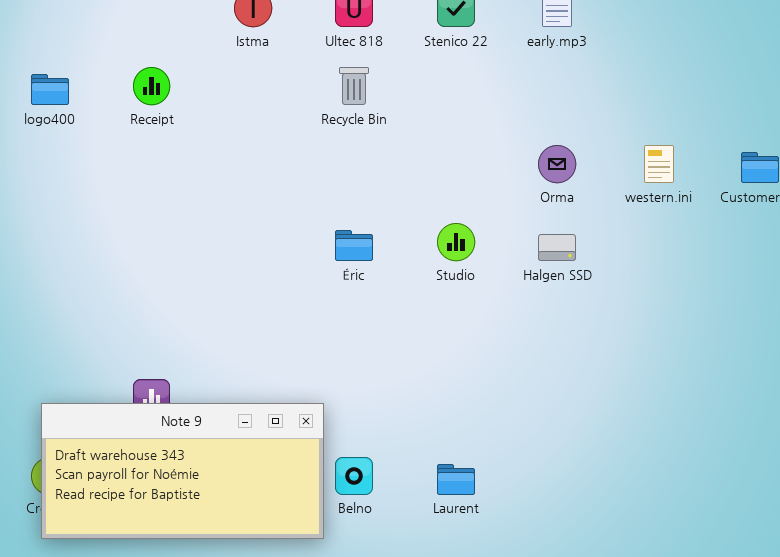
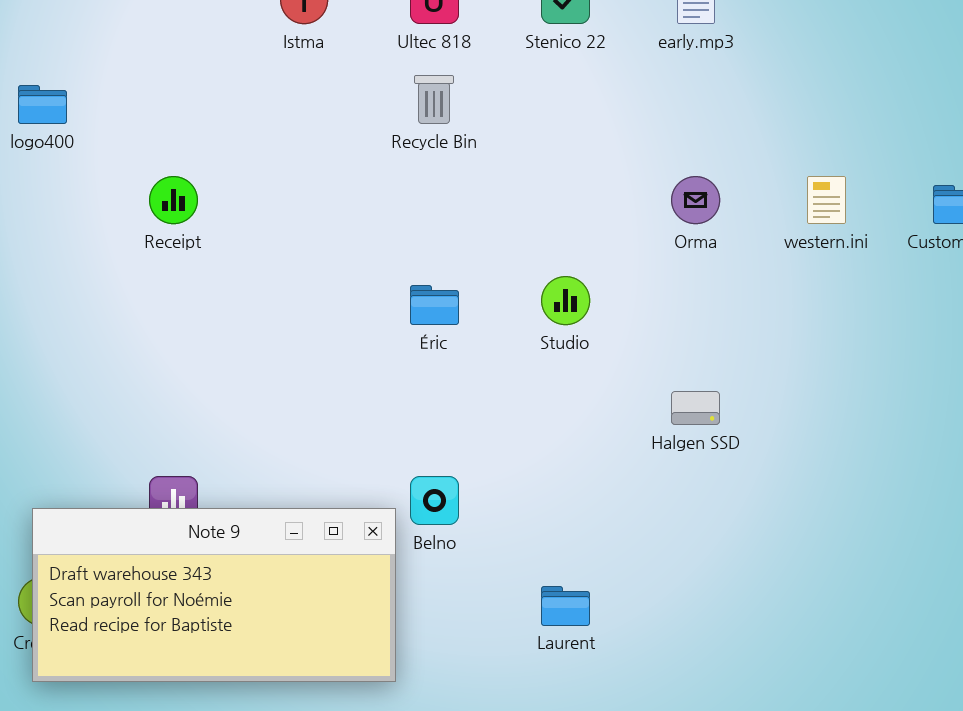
Receipt: [133,67,170,105] -> [149,176,198,224], moved
Halgen SSD: [538,234,576,261] -> [671,391,720,425], moved
Belno: [335,457,373,495] -> [410,476,459,525], moved

